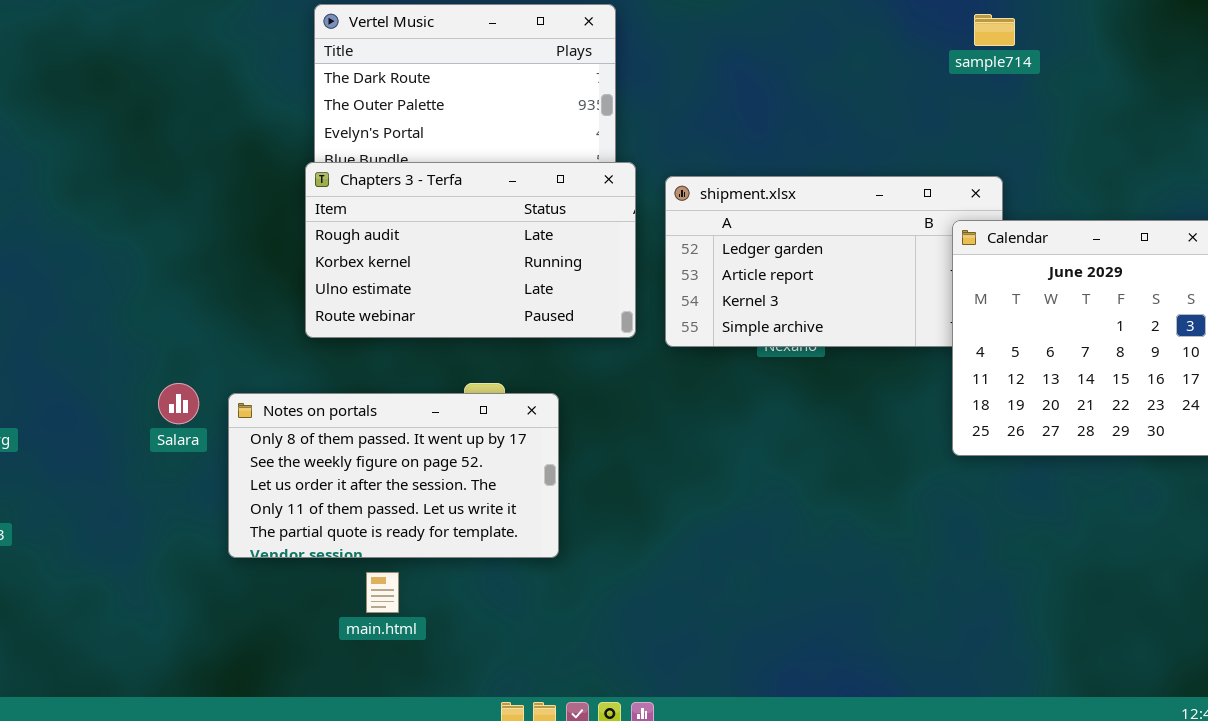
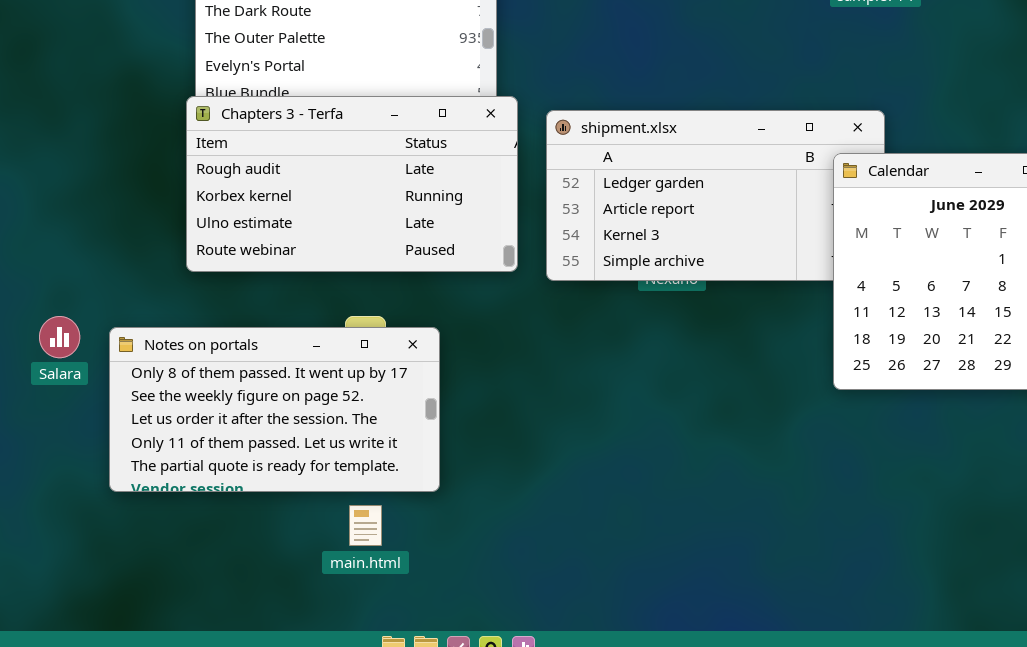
main.html: [366,572,399,613] -> [349,505,382,546], moved

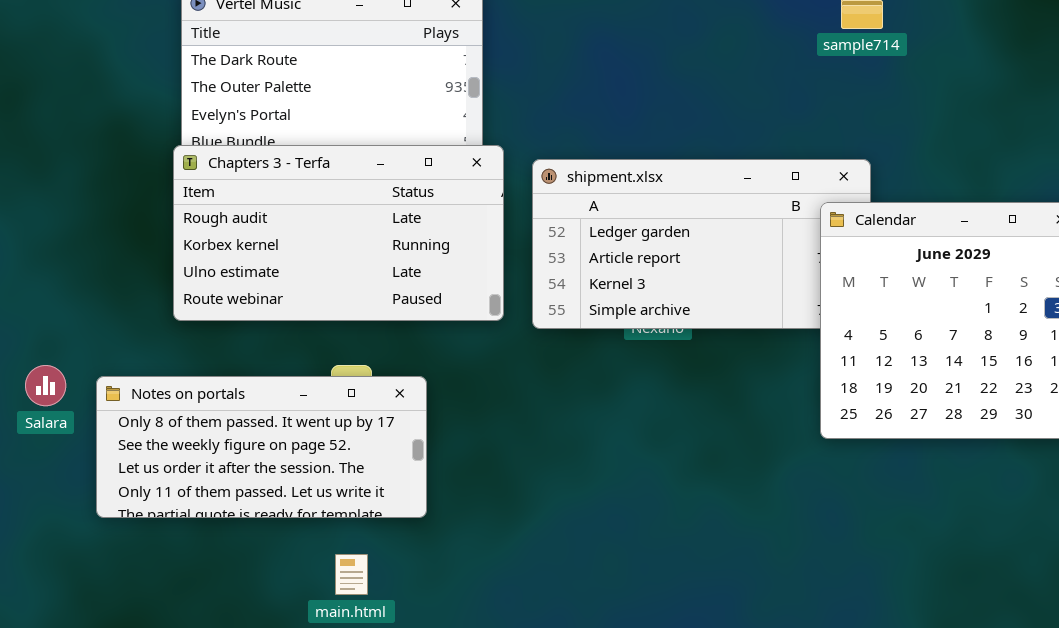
Notes on portals: [109,327,440,492] -> [96,376,427,518], resized

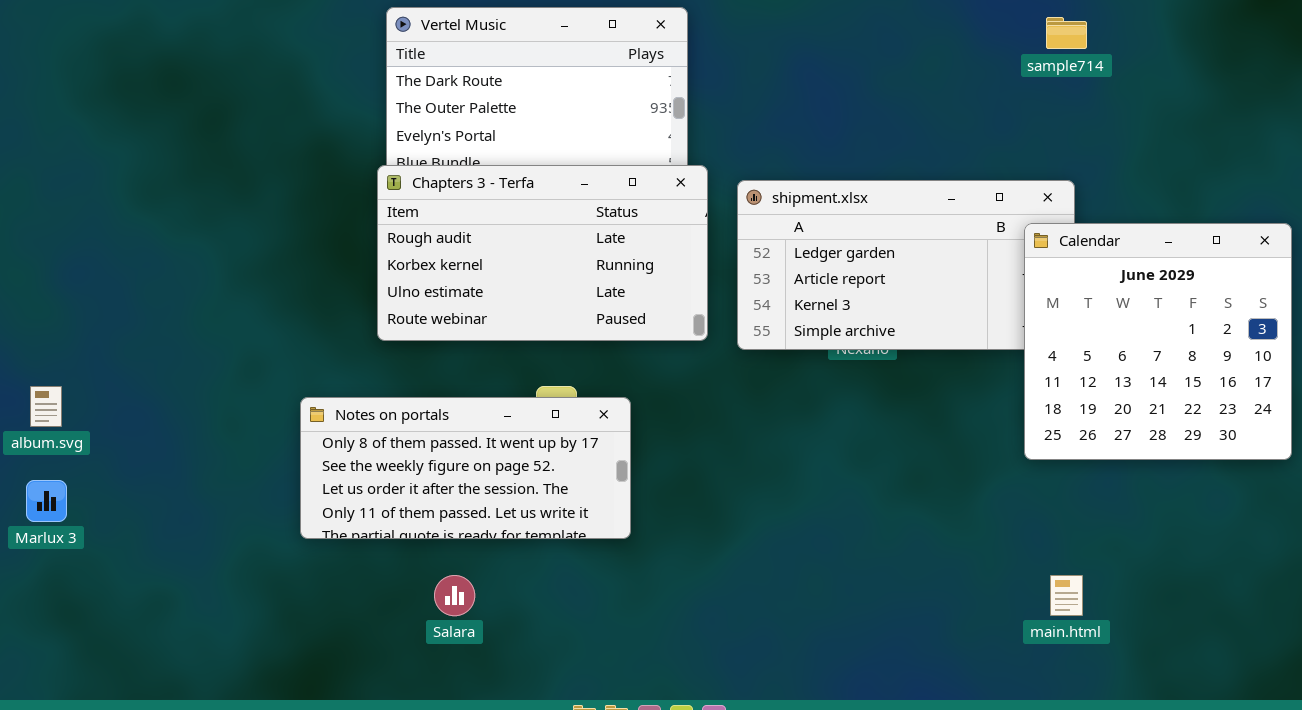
Salara: [25,365,66,406] -> [434,575,475,616], moved
main.html: [335,554,368,595] -> [1050,575,1083,616], moved

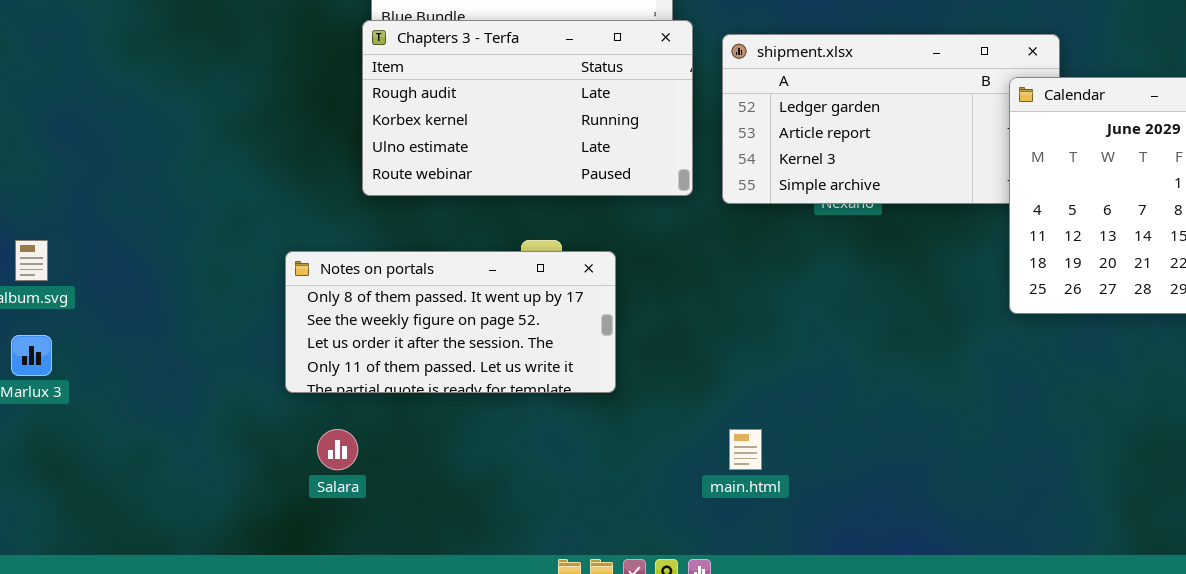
Salara: [434,575,475,616] -> [317,429,358,470], moved
main.html: [1050,575,1083,616] -> [729,429,762,470], moved

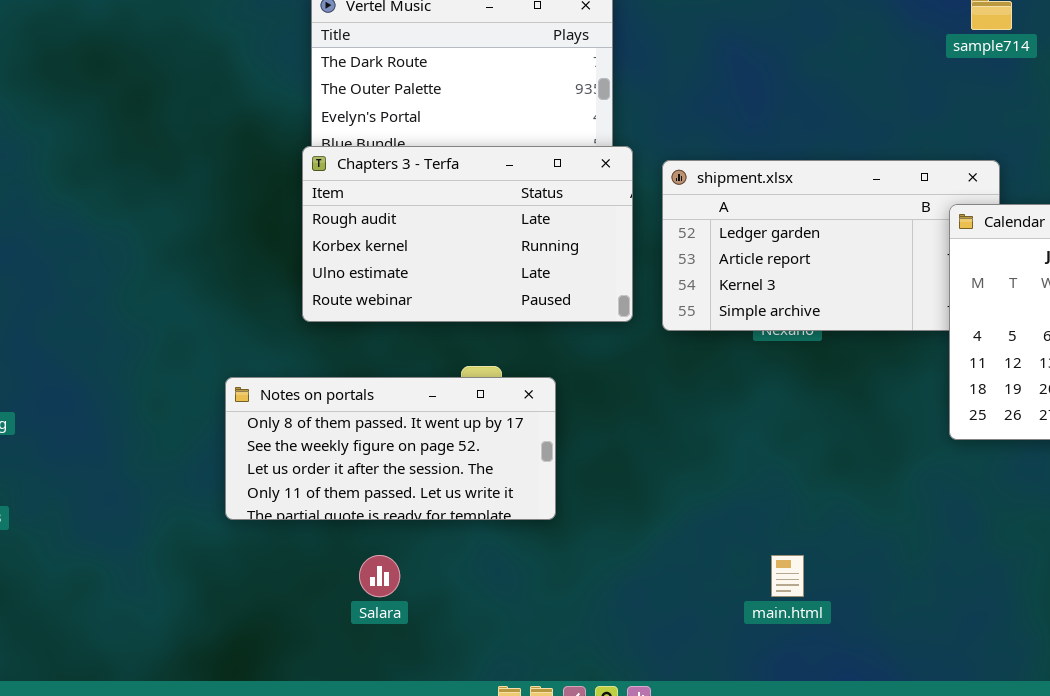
Salara: [317,429,358,470] -> [359,555,400,597], moved
main.html: [729,429,762,470] -> [771,555,804,597], moved

